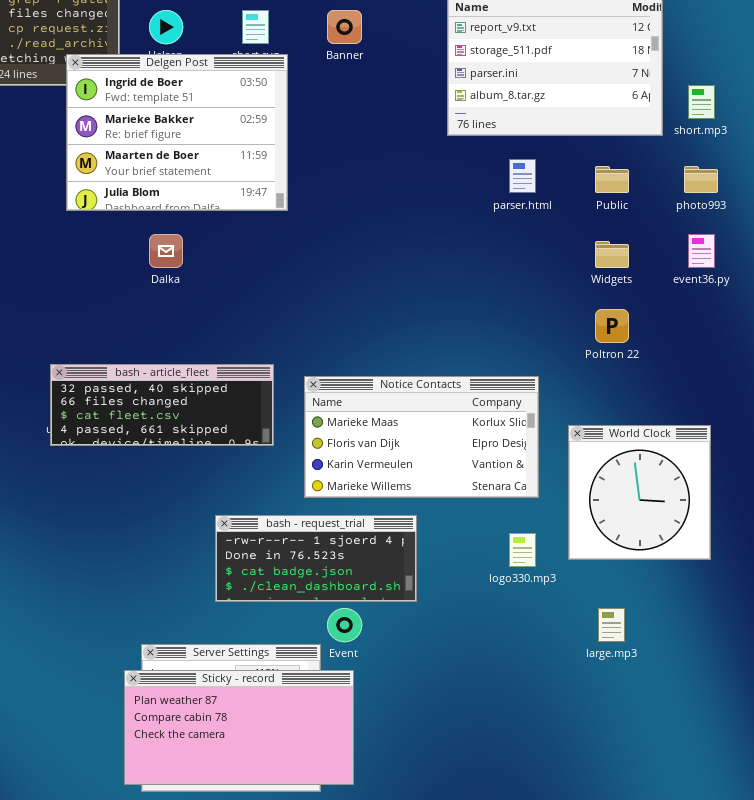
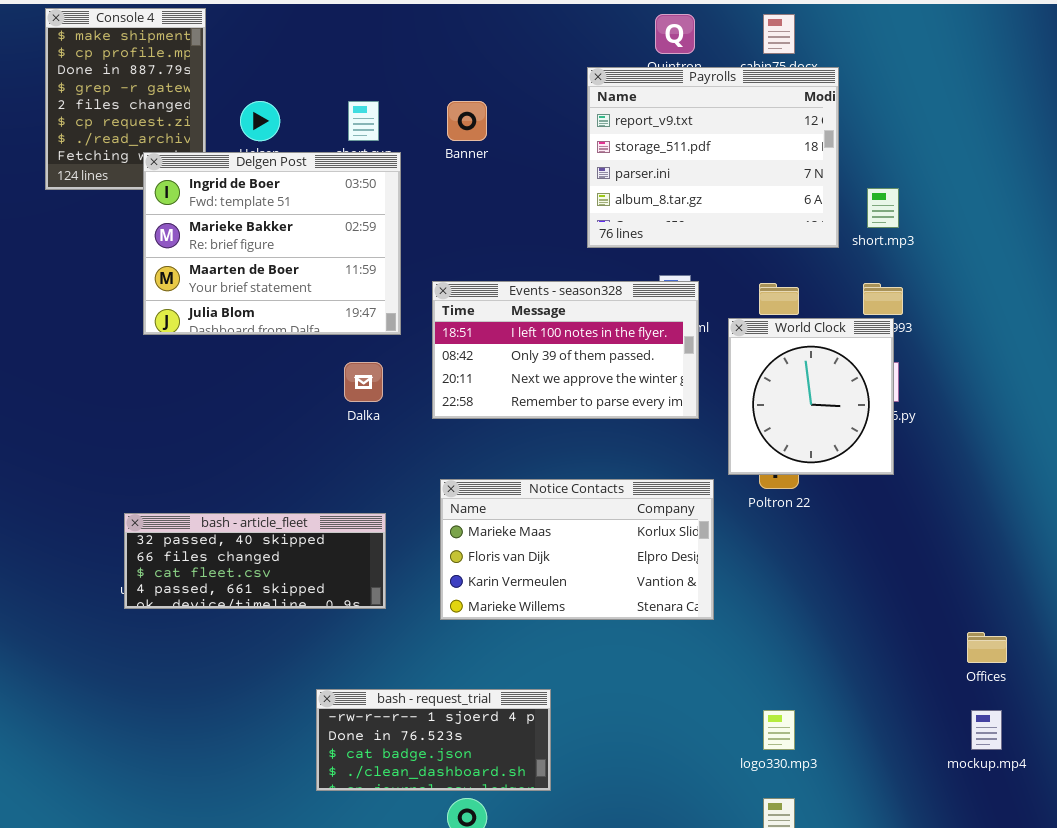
Events - season328: none -> [432,281,699,419], opened
Dalka: [149,234,183,268] -> [344,362,383,402], moved
Notice Contacts: [304,376,539,498] -> [440,479,714,620], moved
World Clock: [568,425,711,560] -> [728,318,894,475], moved
logo330.mp3: [509,533,536,567] -> [763,710,795,750], moved

